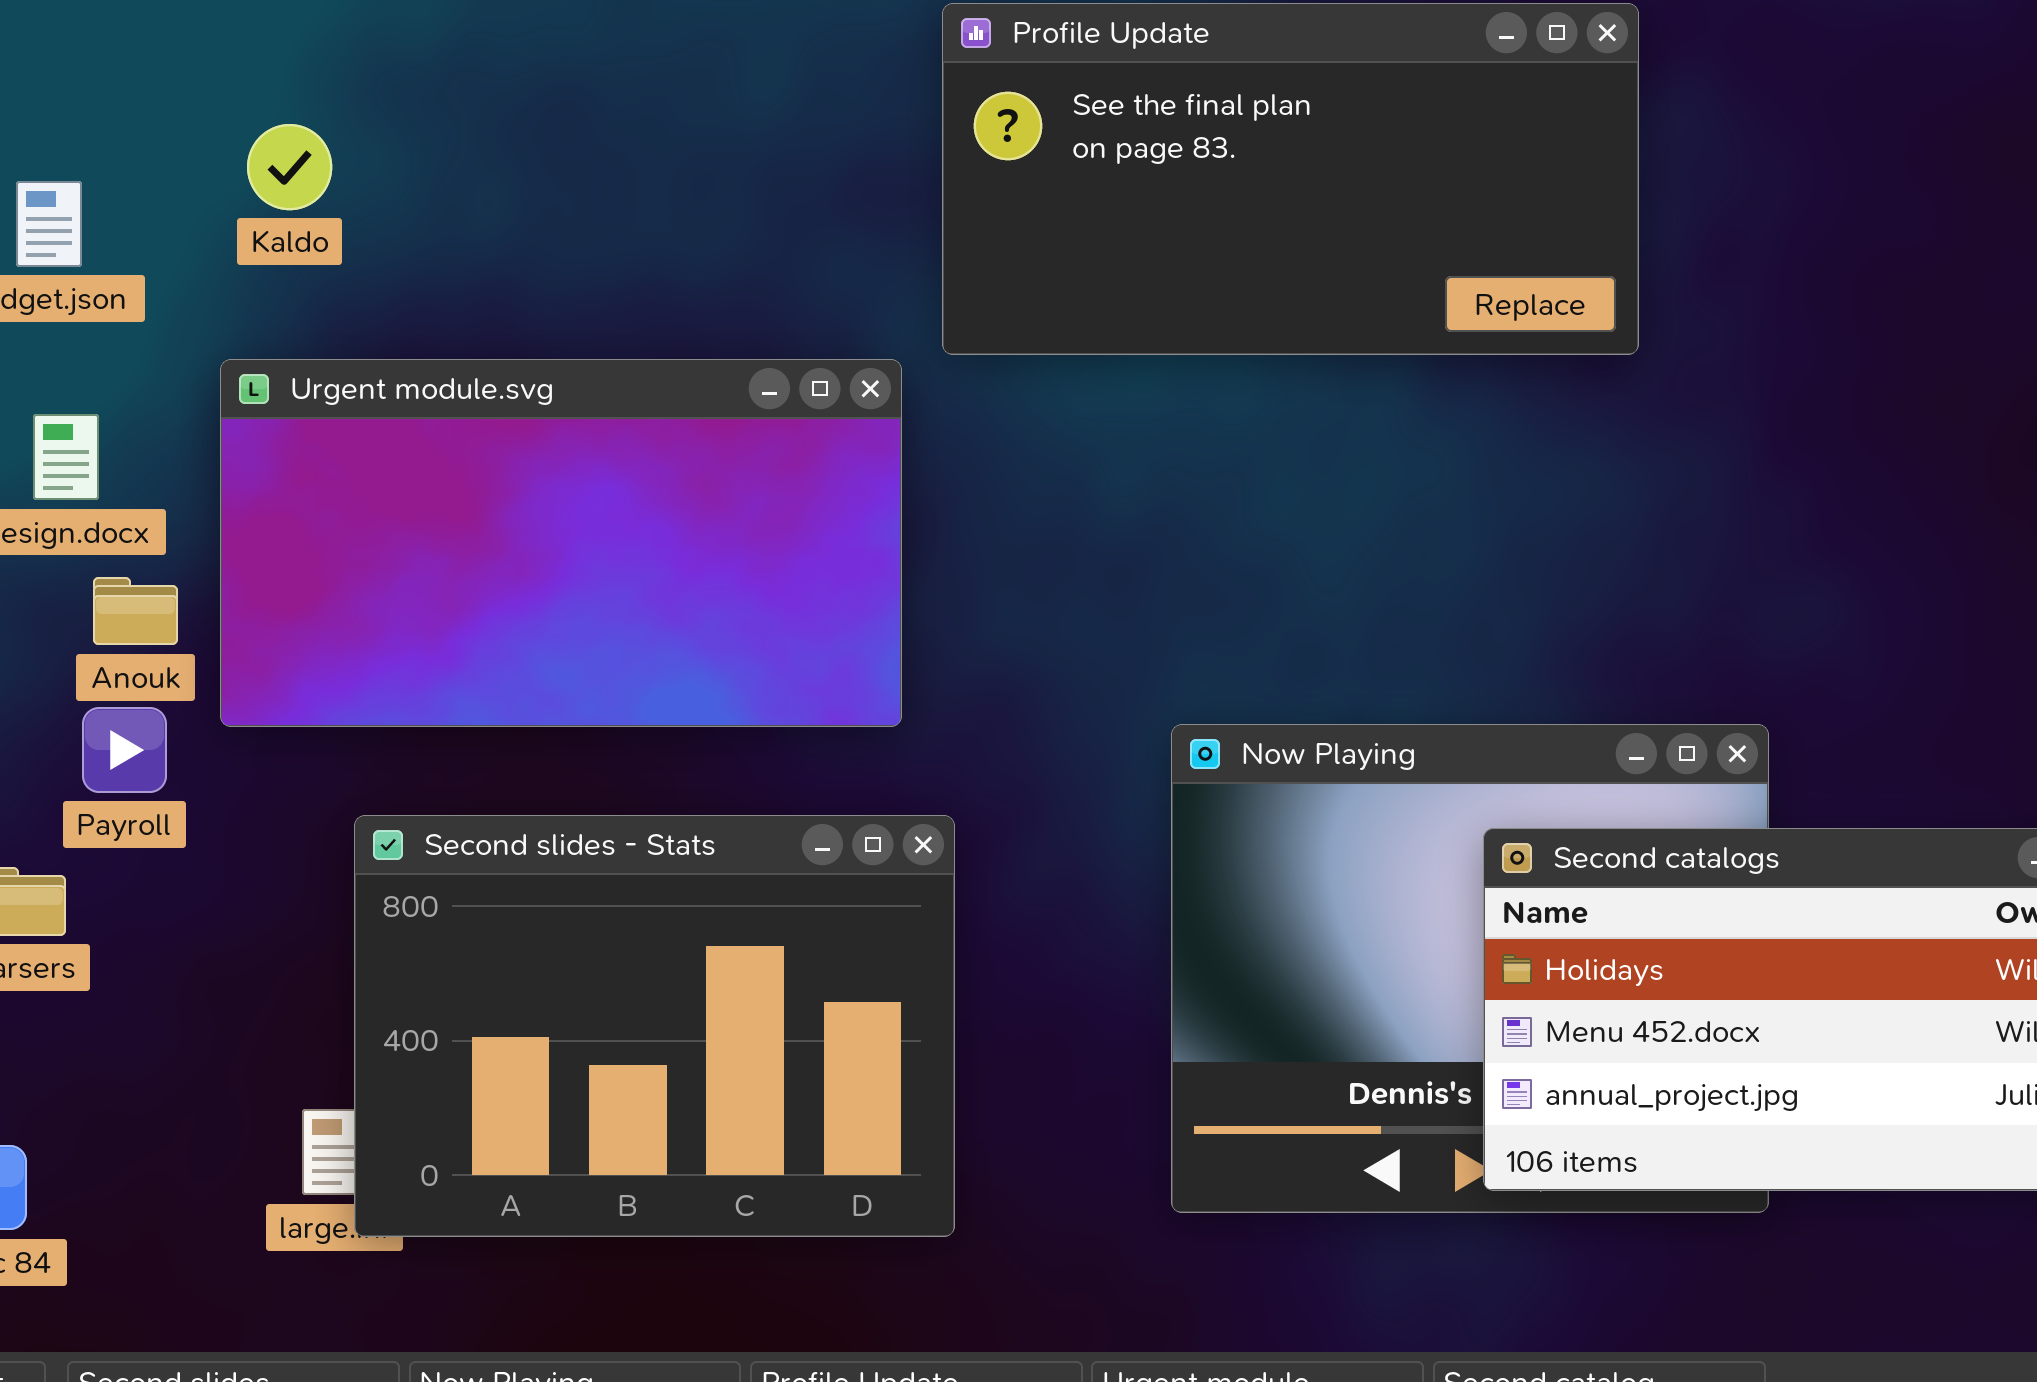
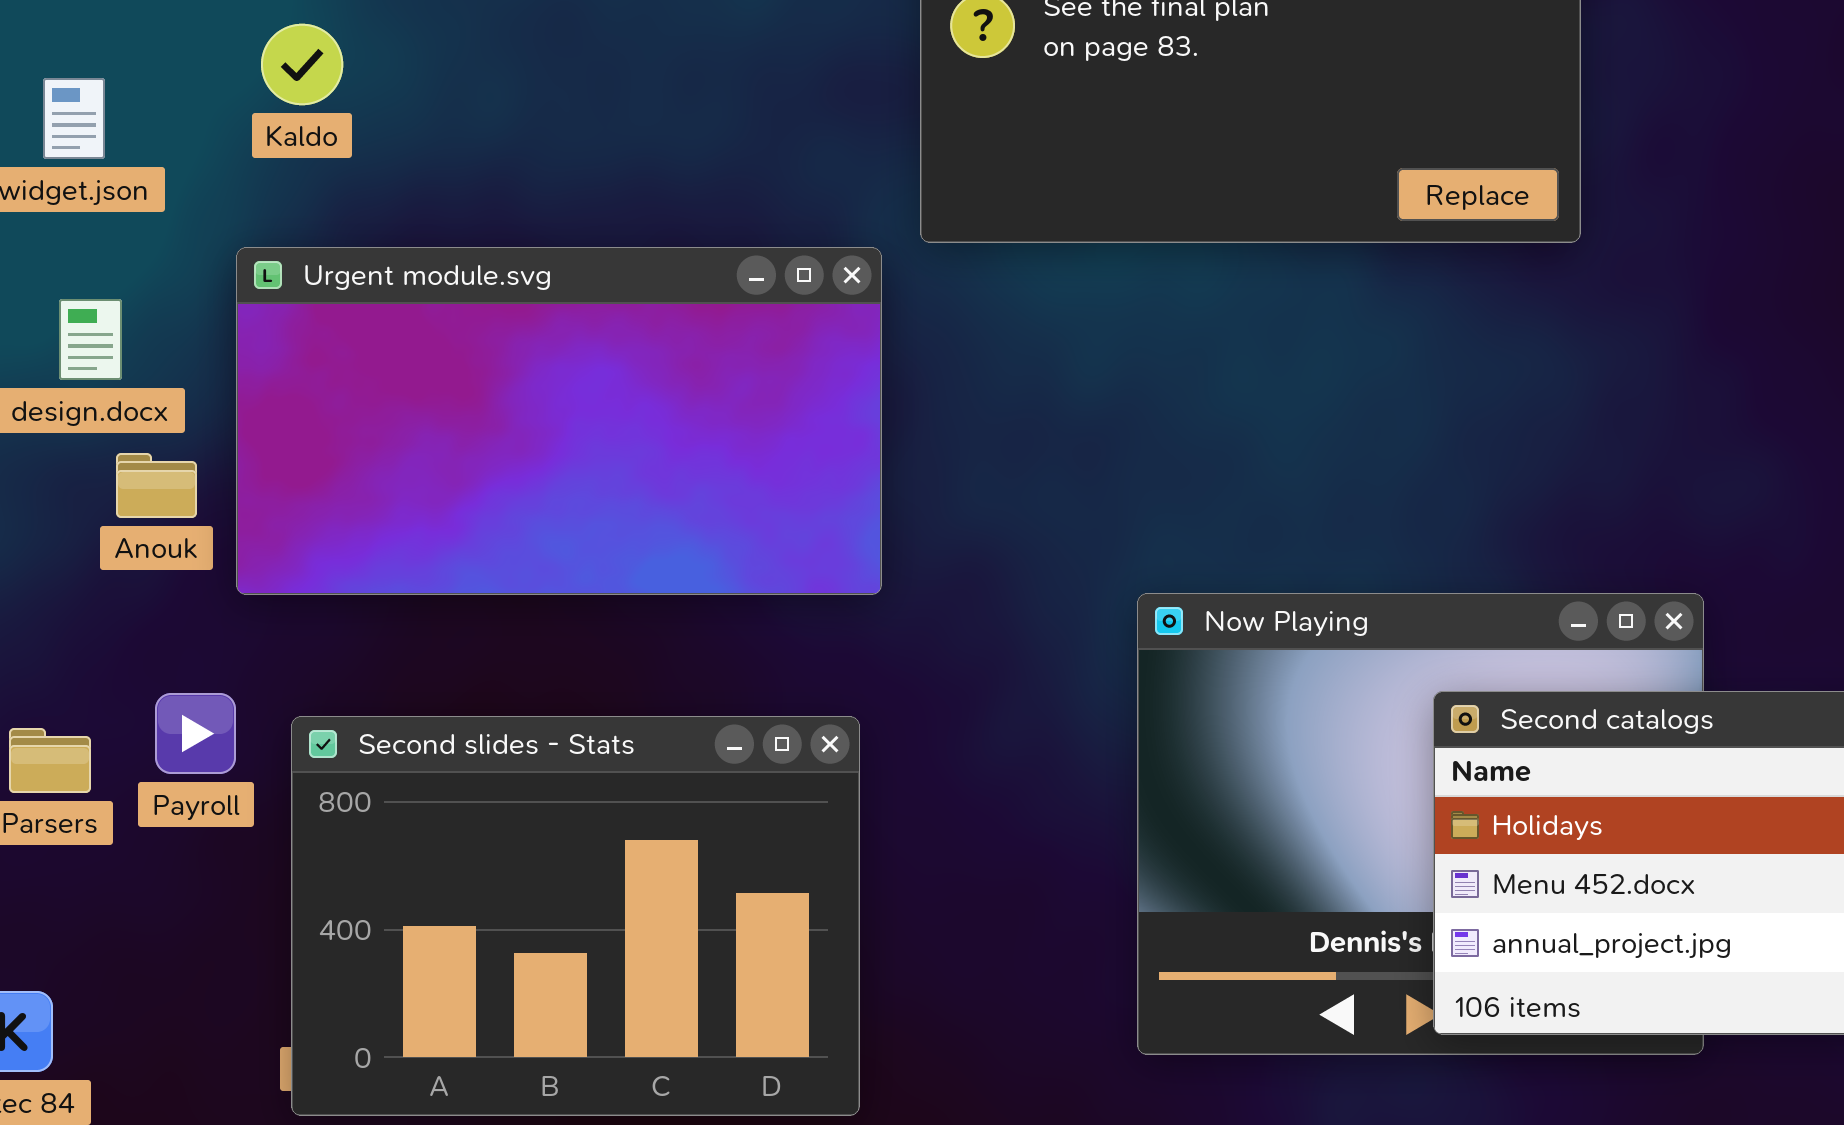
Payroll: [82,707,167,793] -> [155,693,236,774], moved
Second slides - Stats: [354,815,955,1237] -> [291,716,860,1116], moved

